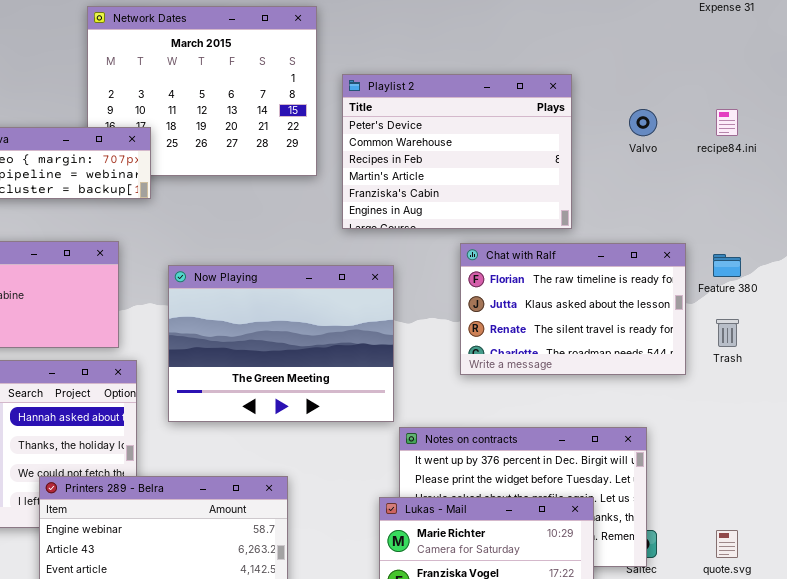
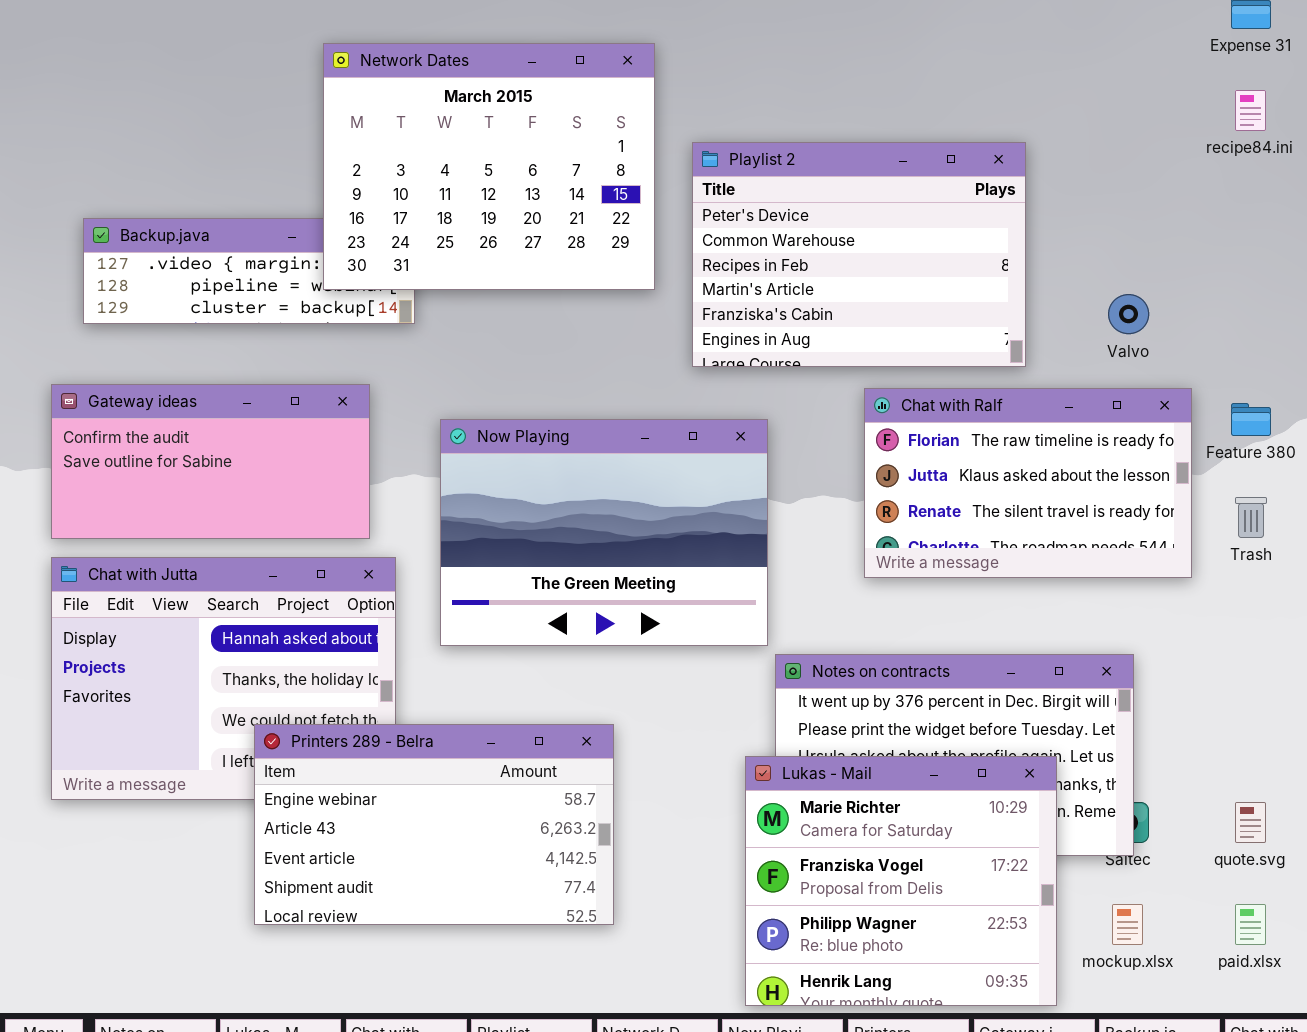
Network Dates: [87,6,317,176] -> [323,43,655,290], raised
Valvo: [629,109,657,136] -> [1108,294,1149,334], moved
recipe84.ini: [716,109,738,136] -> [1235,90,1266,131], moved

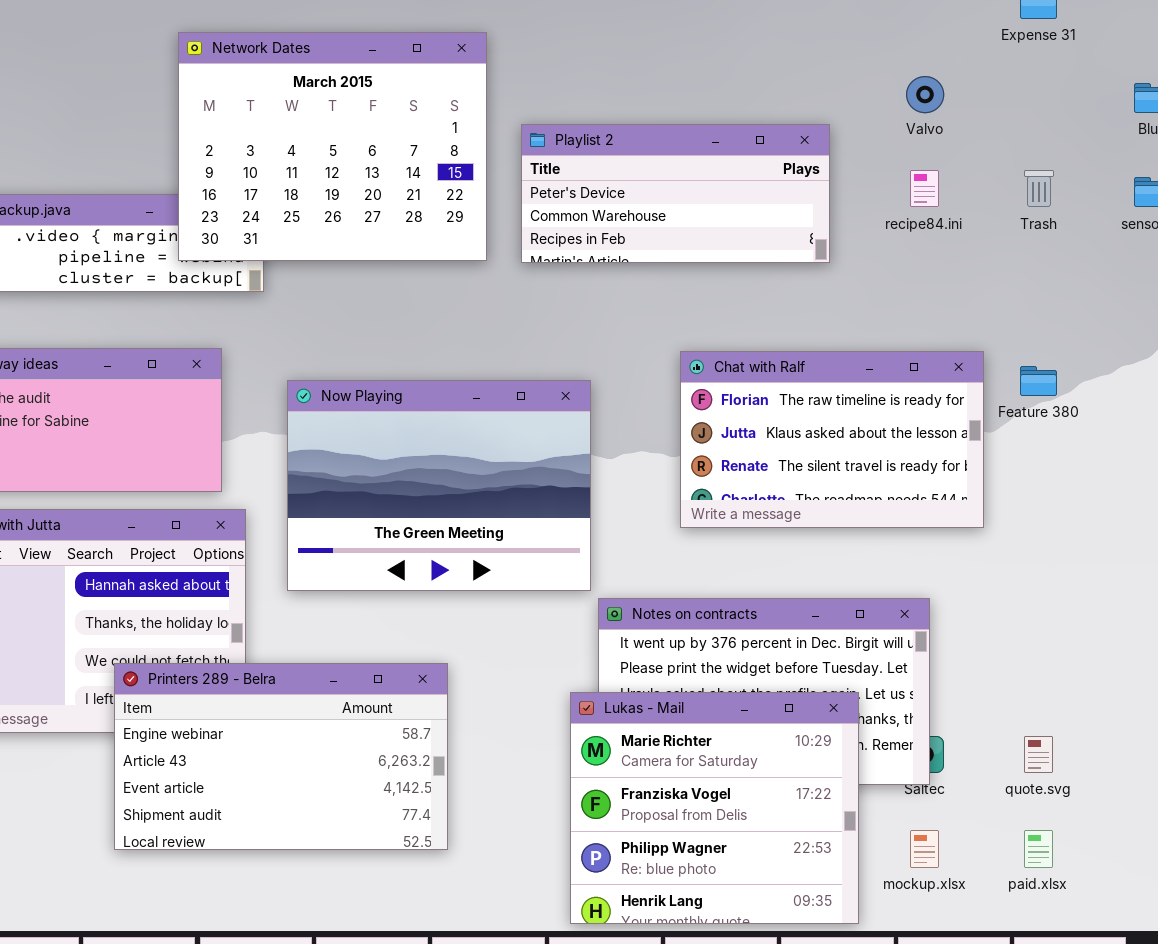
recipe84.ini: [1235,90,1266,131] -> [910,170,939,207], moved
Playlist 2: [692,142,1026,367] -> [521,124,830,263], resized
Valvo: [1108,294,1149,334] -> [906,76,944,113], moved
Trash: [1235,497,1267,538] -> [1024,170,1054,207], moved

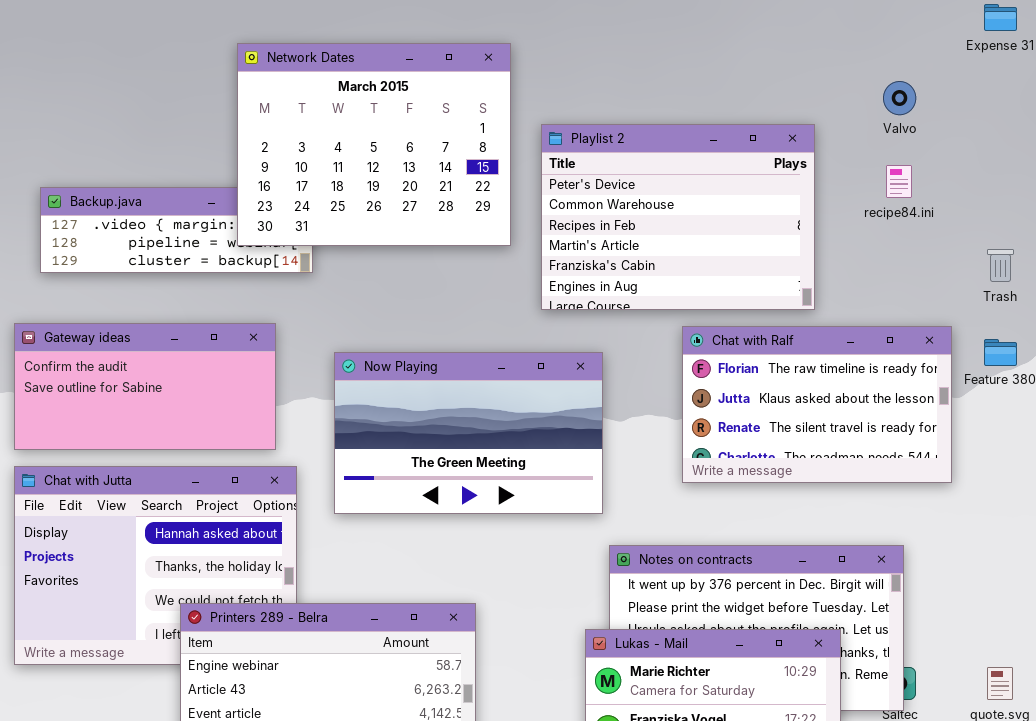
Playlist 2: [521,124,830,263] -> [541,124,815,310], resized
Trash: [1024,170,1054,207] -> [987,249,1014,282], moved
Now Playing: [287,380,591,591] -> [334,352,603,514], resized

